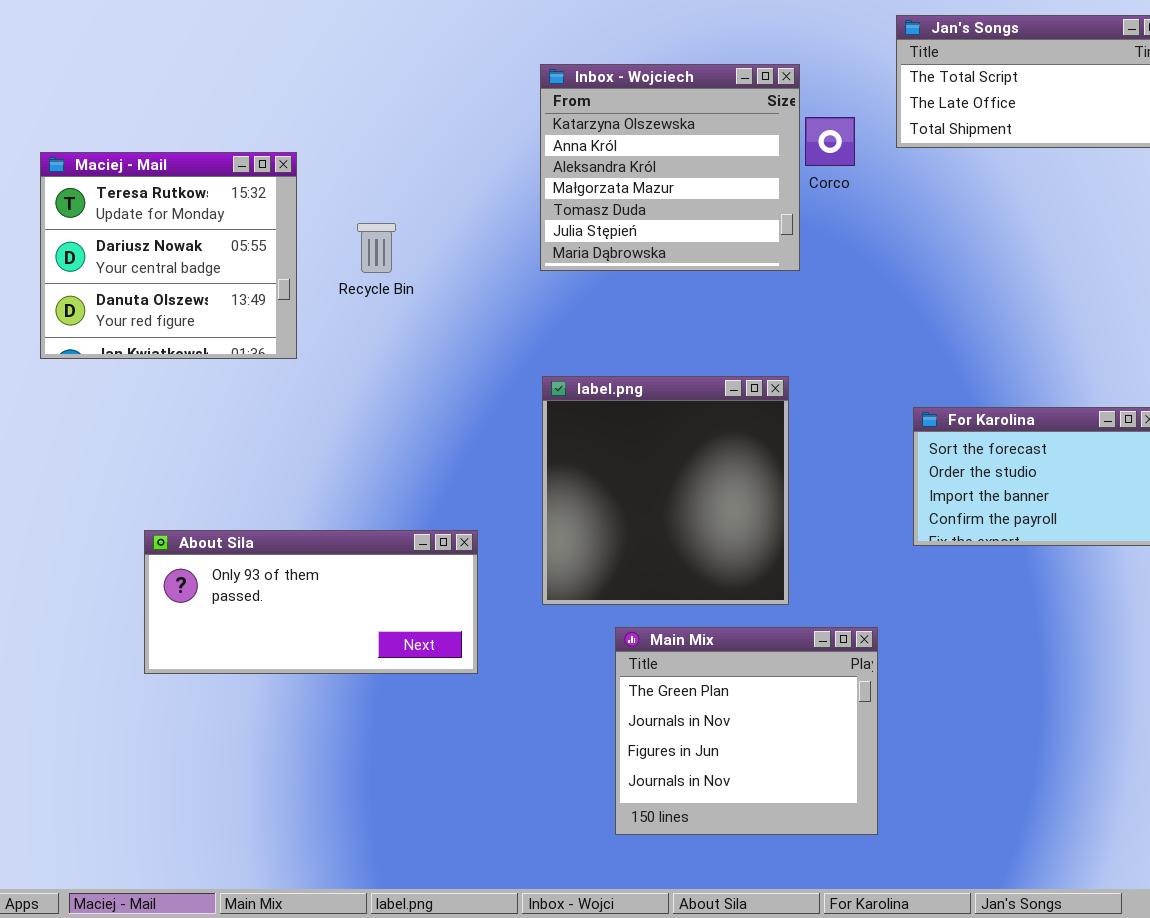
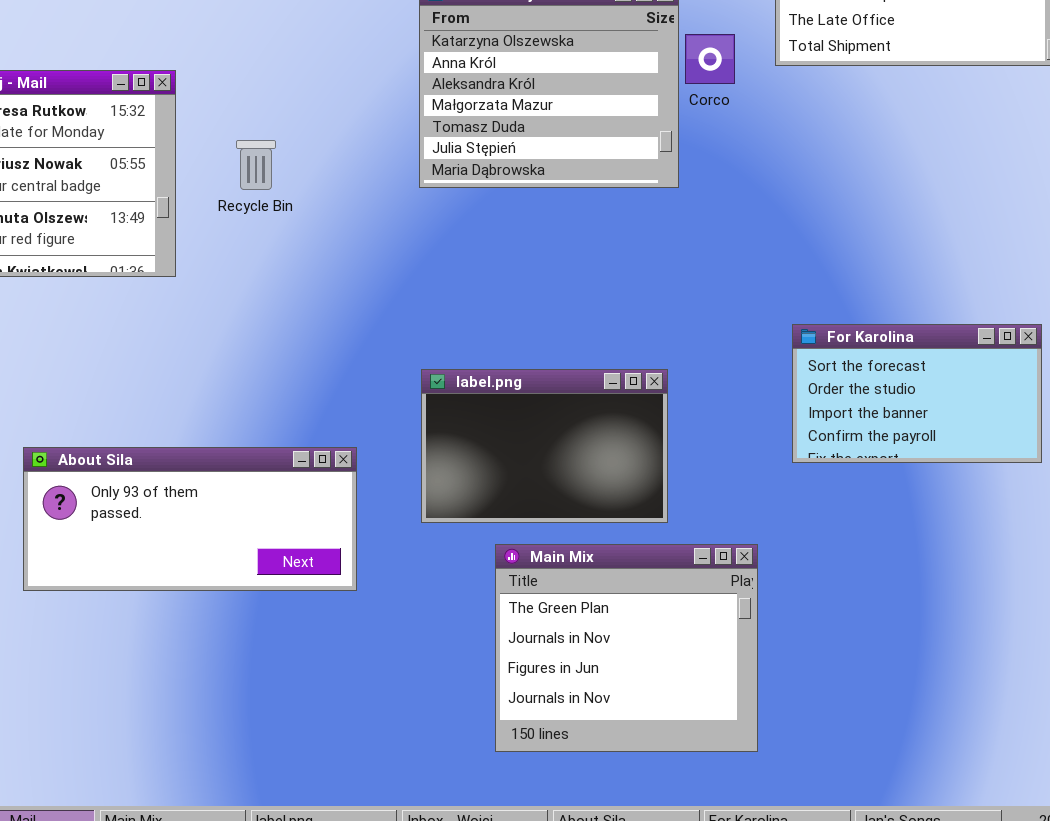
label.png: [542,376,789,605] -> [421,369,668,523], resized

